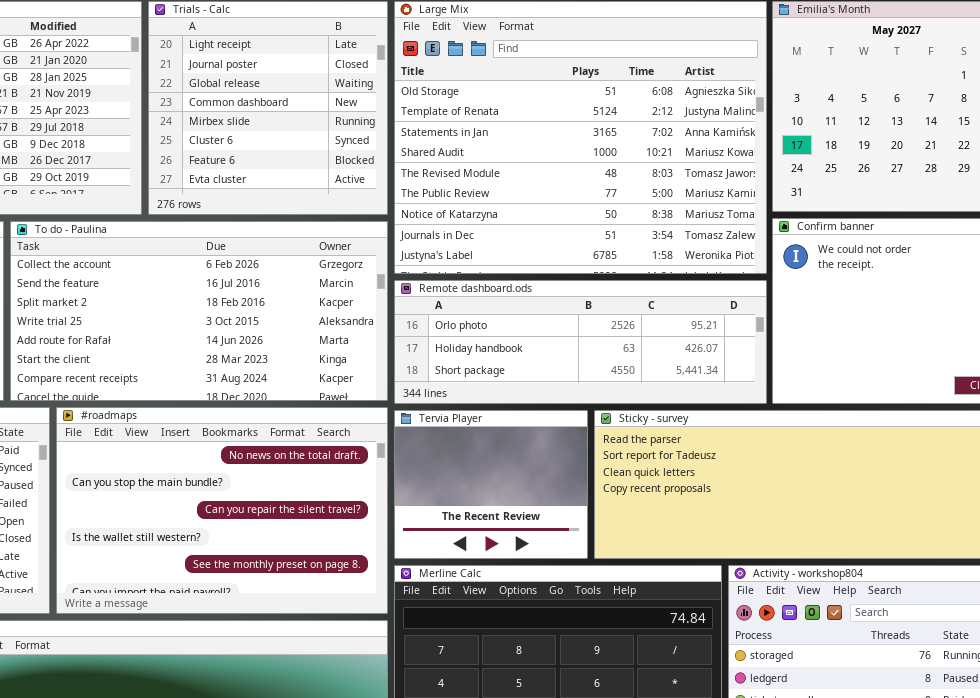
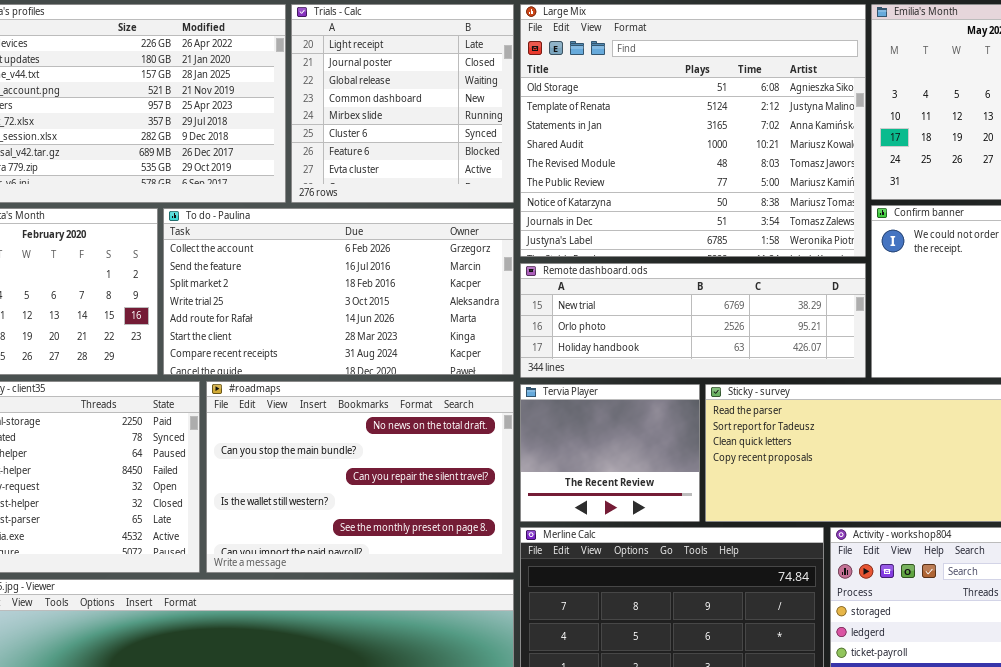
Remote dashboard.ods: [394,280,767,404] -> [520,263,866,378], scrolled up 1 row

